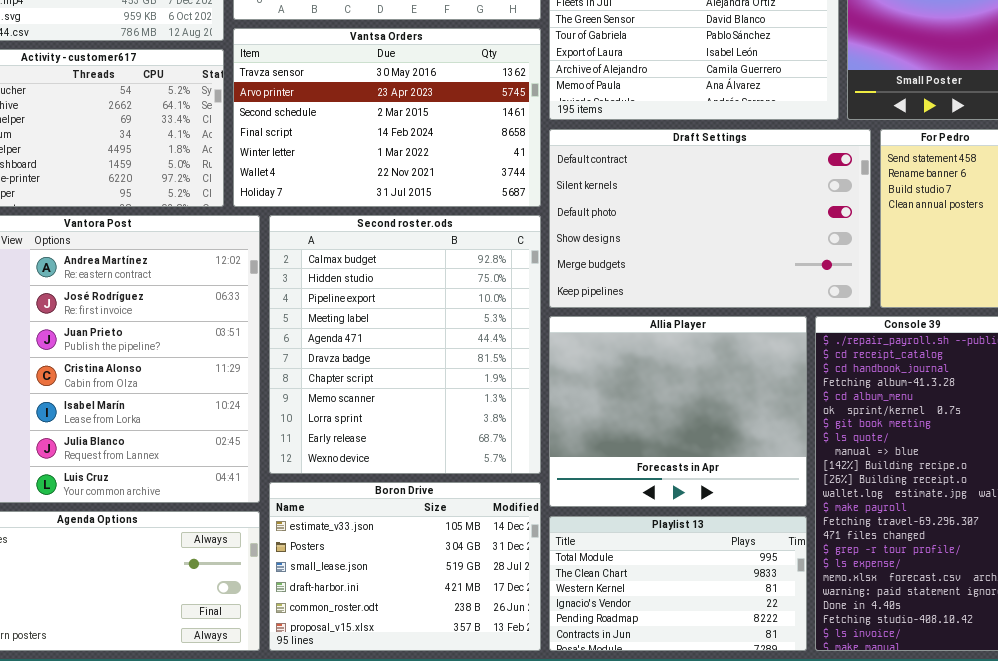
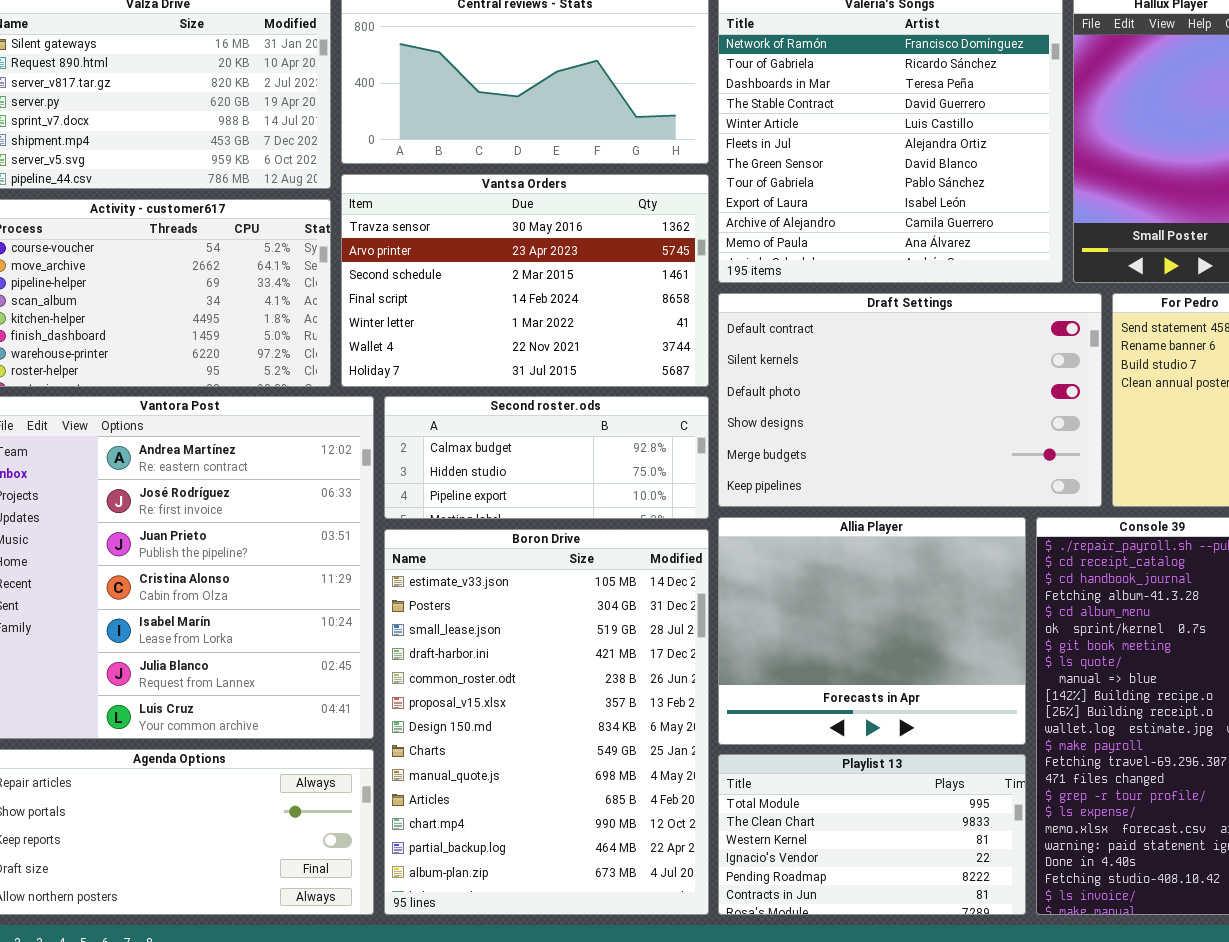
Second roster.ods: [269,215,541,474] -> [384,396,709,519], resized
Boron Drive: [269,482,541,651] -> [384,529,709,915], resized

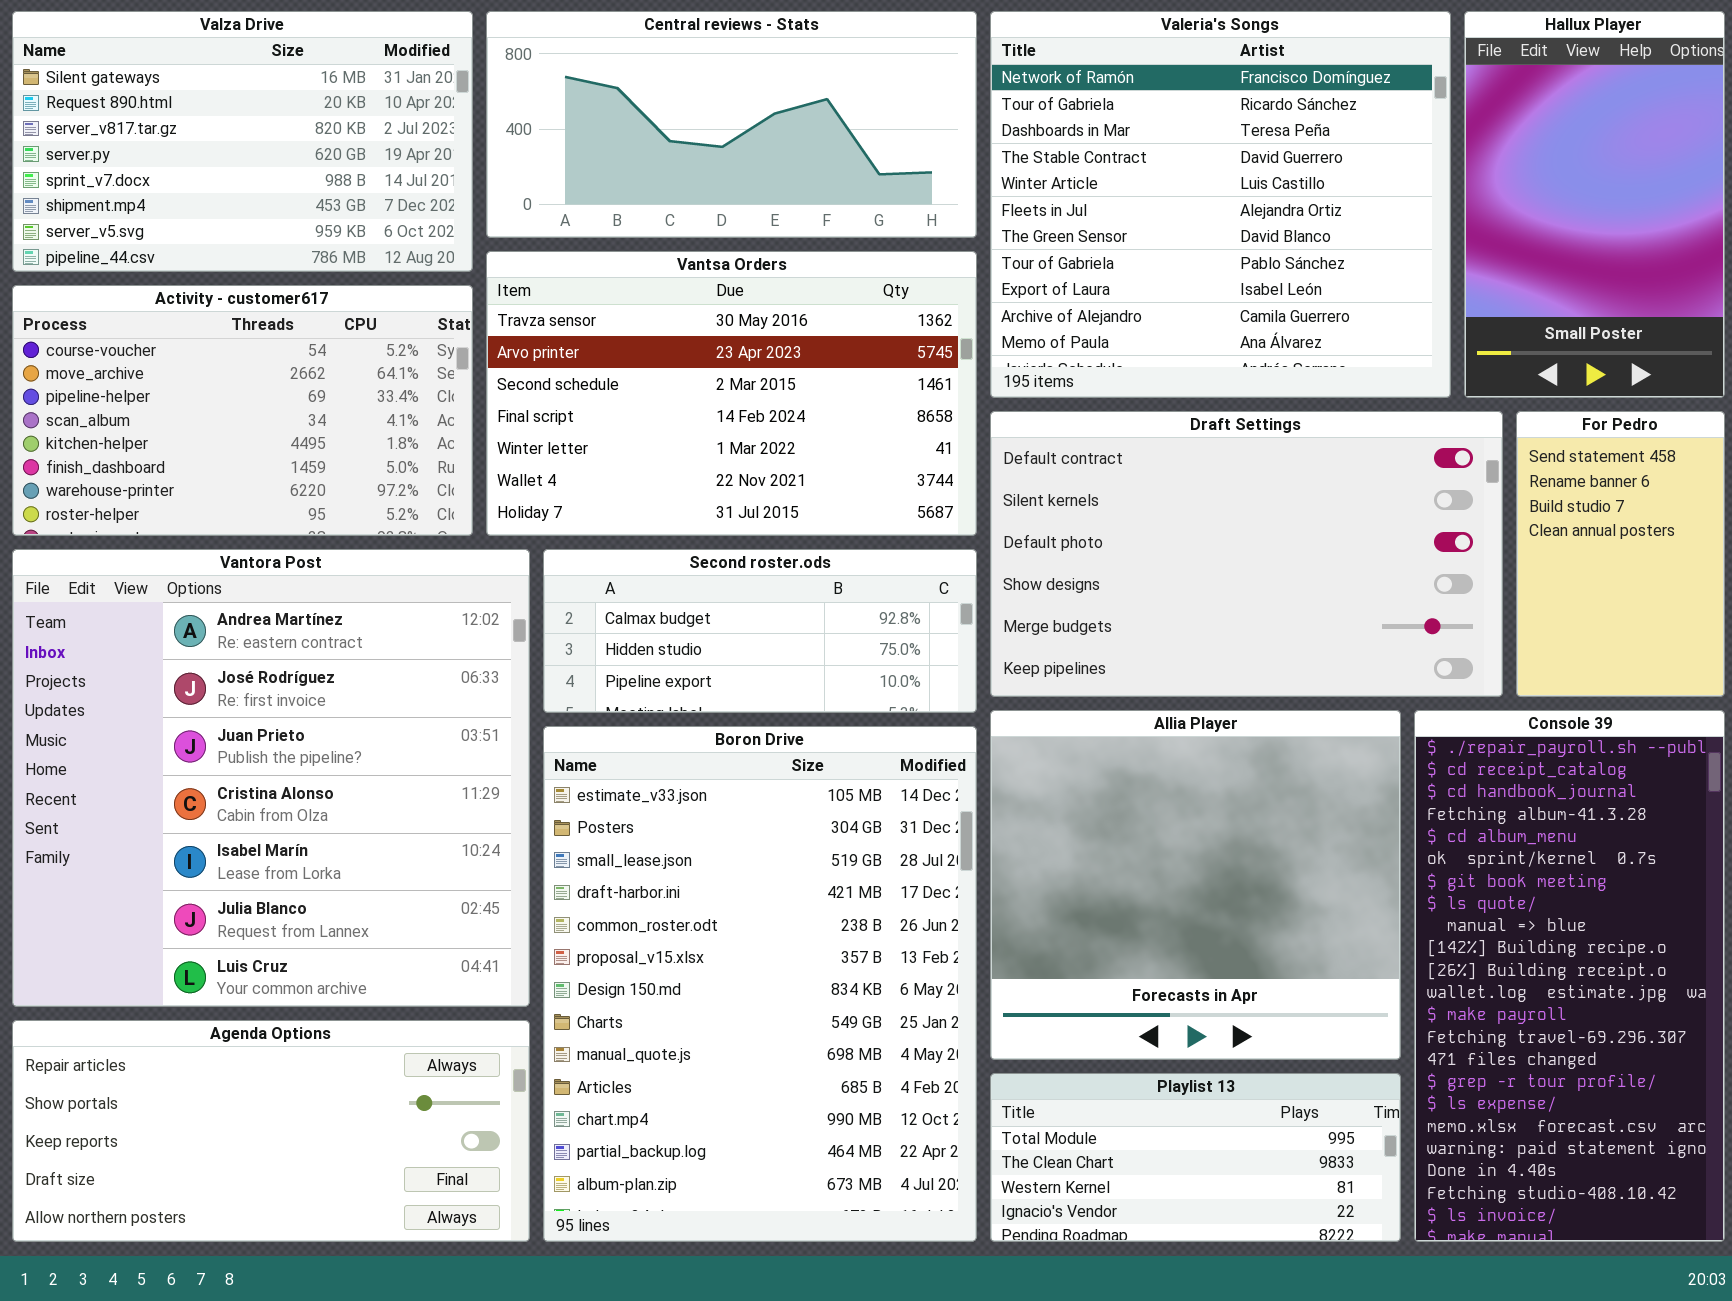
Allia Player: [718,517,1026,745] -> [990,710,1401,1060], resized
Playlist 13: [718,754,1026,915] -> [990,1073,1401,1242], resized

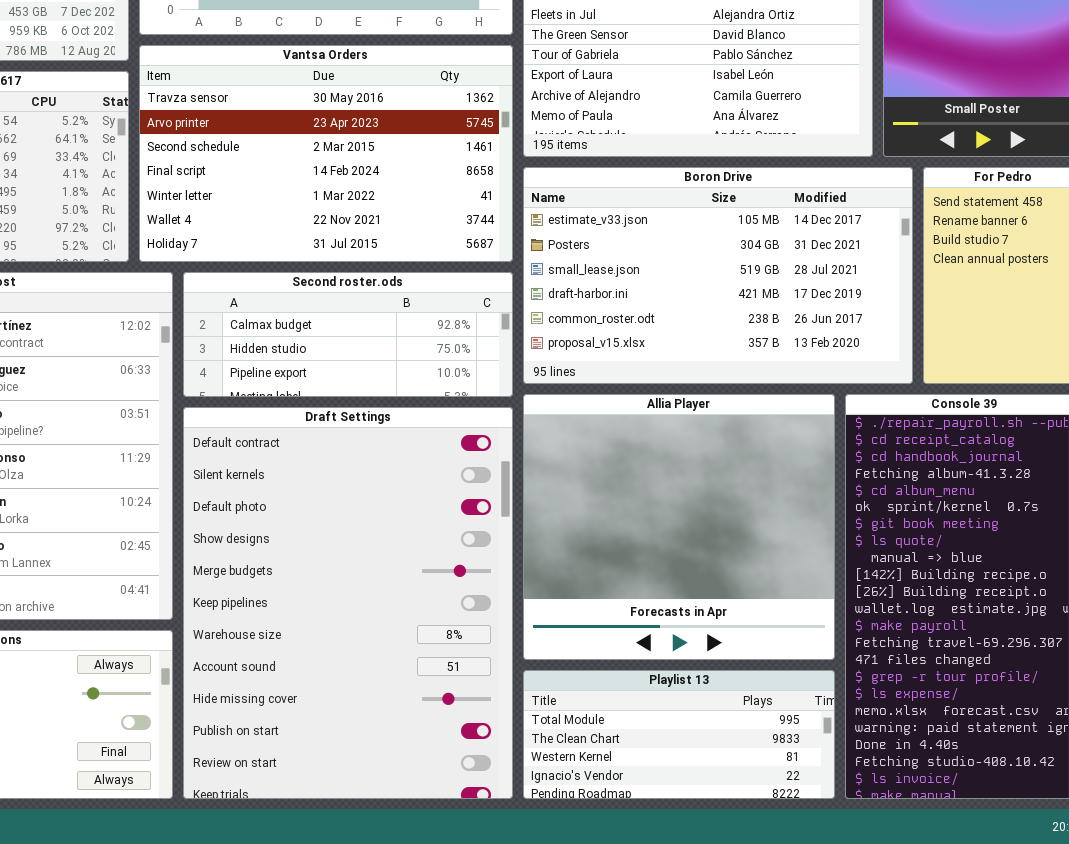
Draft Settings: [990,411,1503,697] -> [183,407,513,799], moved, resized
Boron Drive: [543,726,977,1242] -> [523,167,913,384], moved, resized

